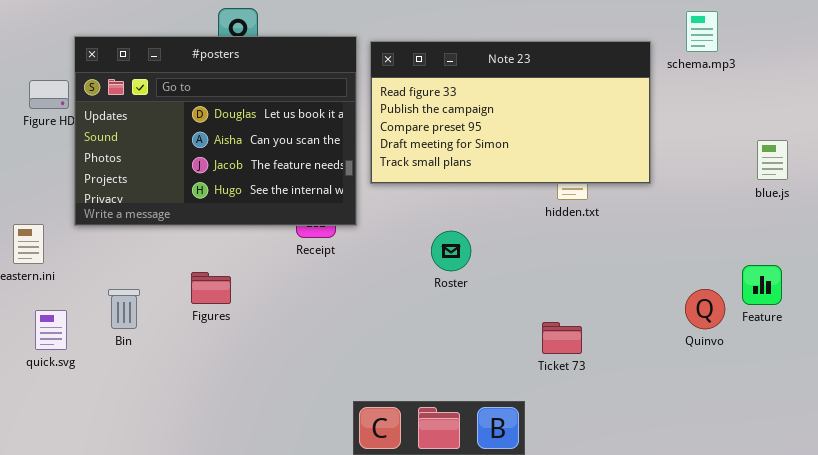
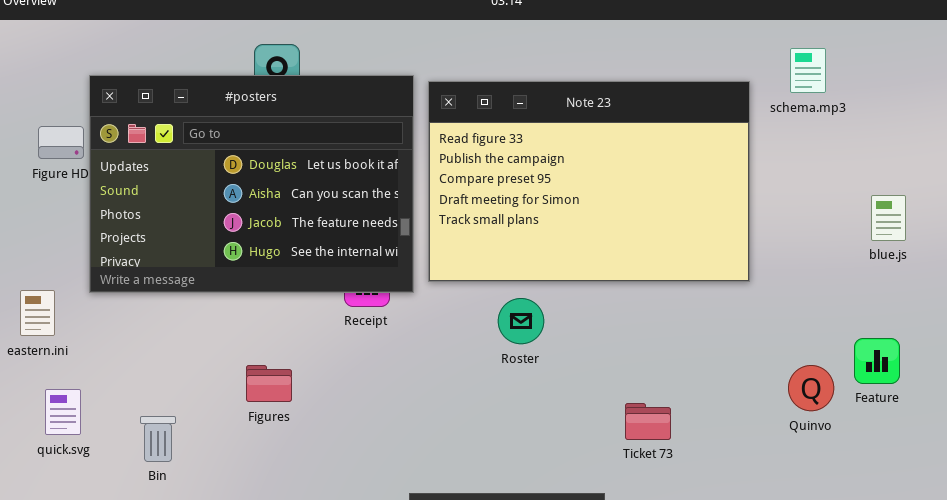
Note 23: [370,41,651,184] -> [428,81,750,282], resized
Figures: [191,272,231,304] -> [246,365,292,402], moved
Bin: [108,289,140,329] -> [140,416,176,462], moved

